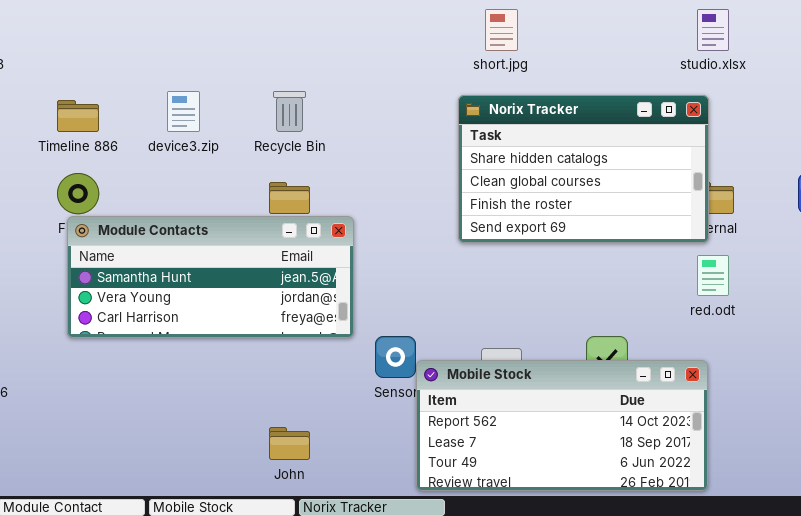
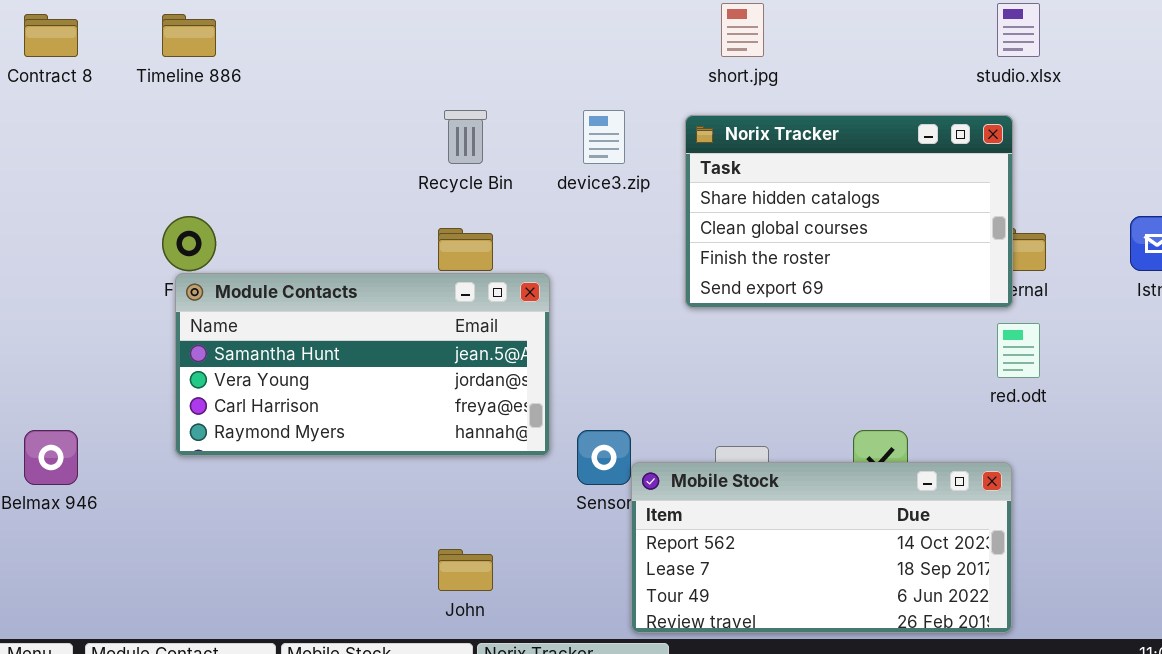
device3.zip: [167,91,200,132] -> [583,110,625,164], moved
Timeline 886: [57,100,99,132] -> [162,14,216,57], moved
Module Contacts: [67,216,354,338] -> [175,273,550,456], resized

